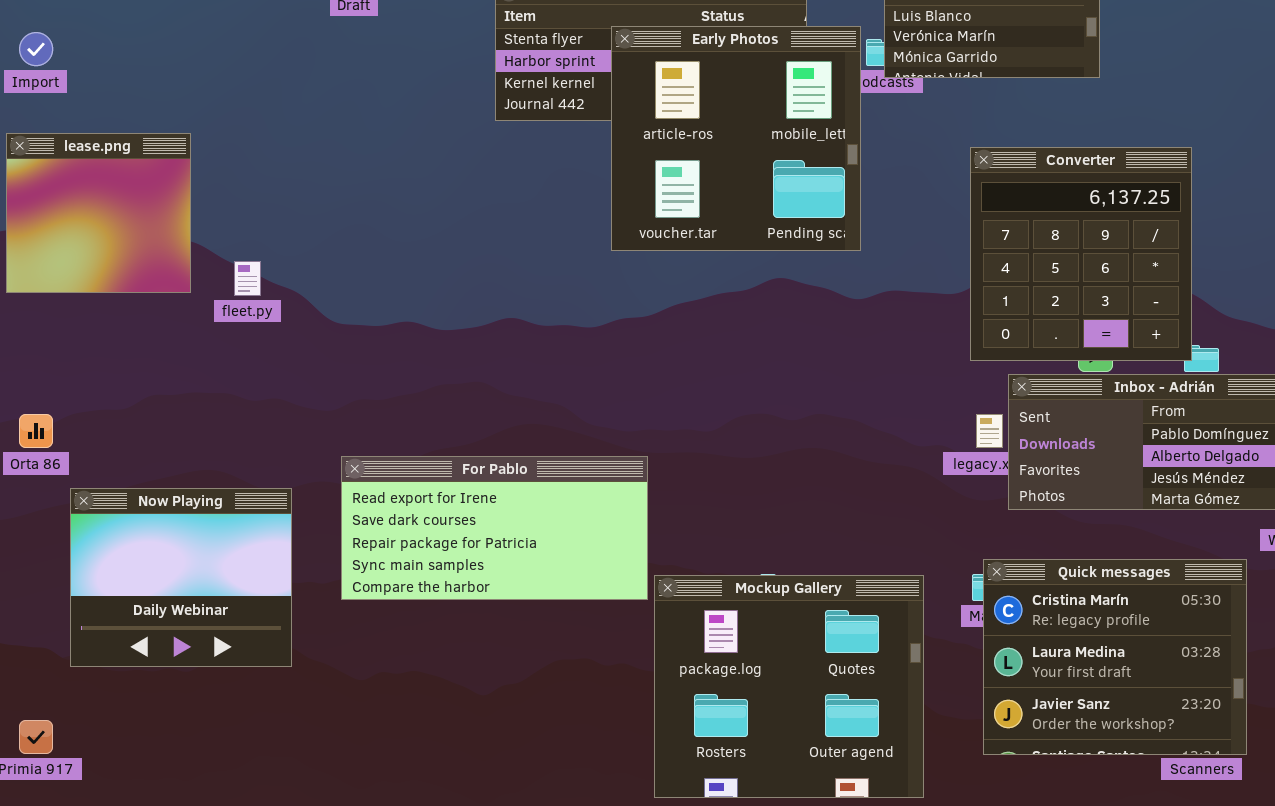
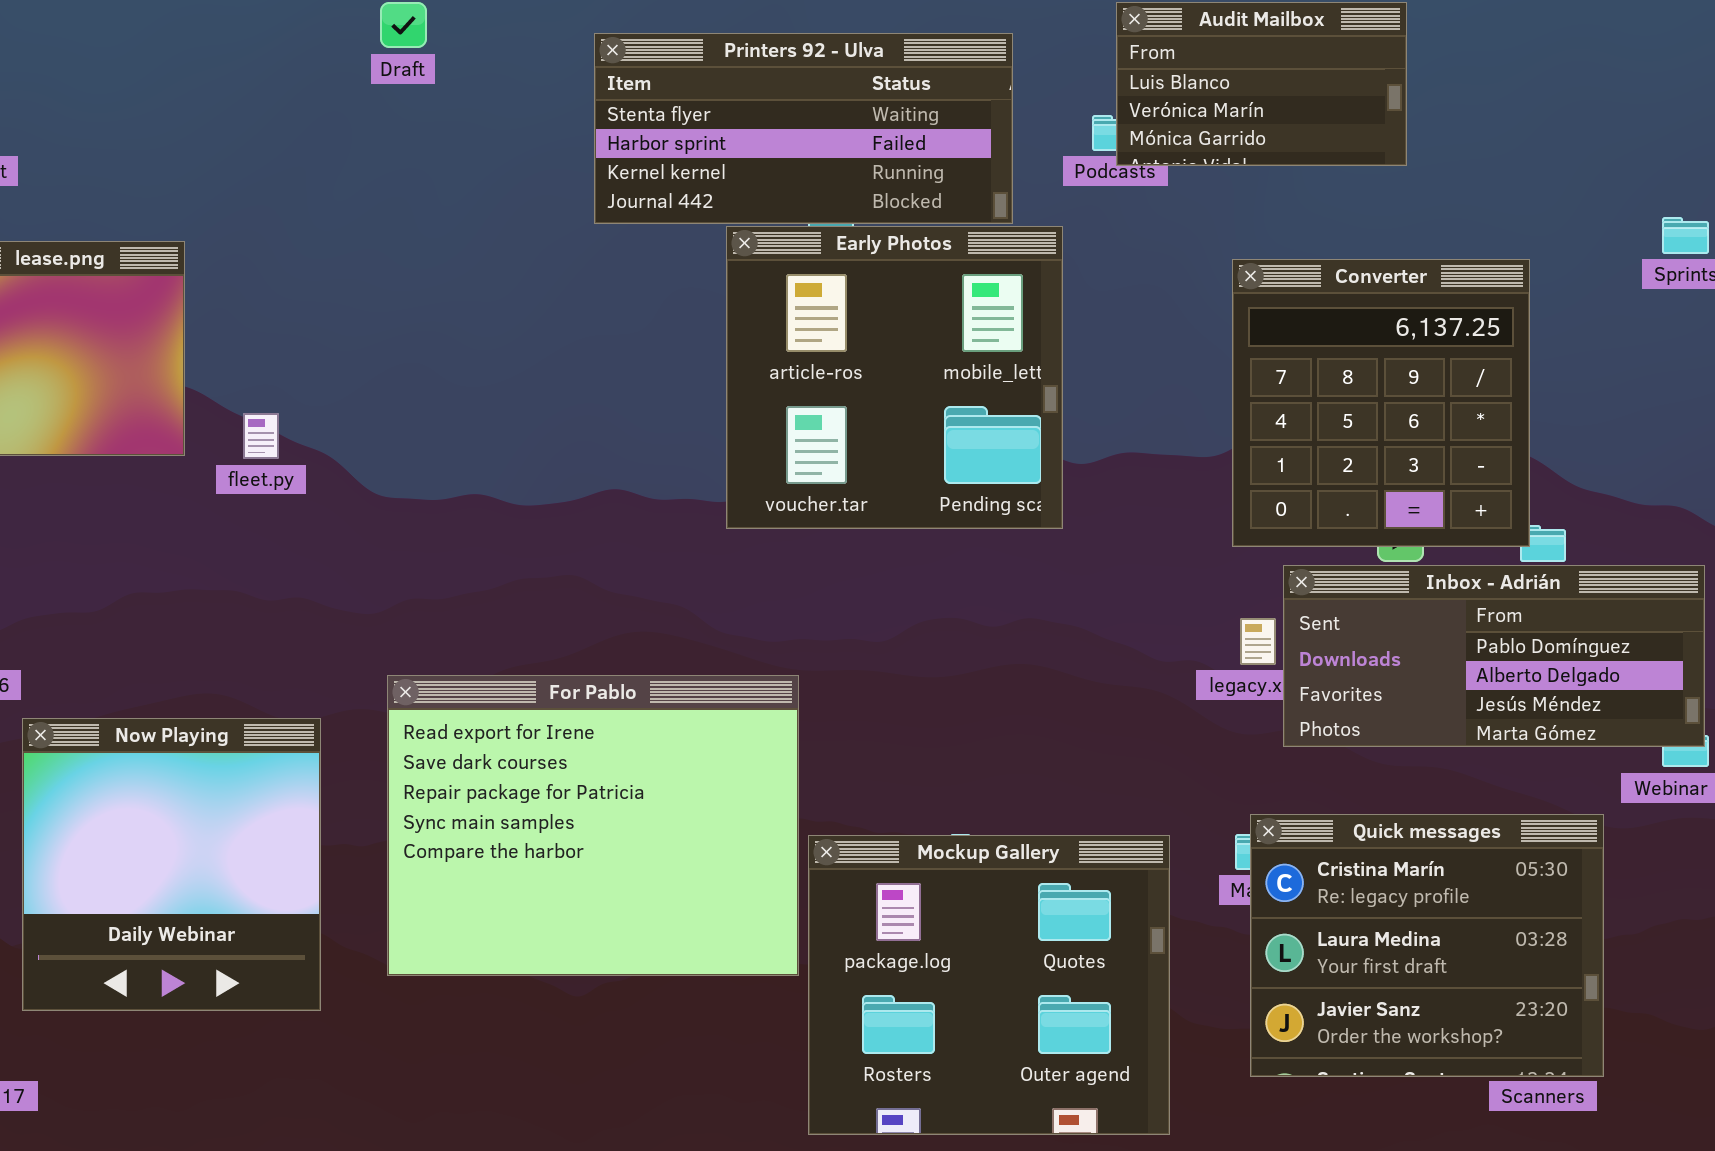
Early Photos: [611,26,861,251] -> [726,226,1063,529], moved
For Pablo: [341,456,648,600] -> [387,675,799,976], resized
Now Playing: [70,488,292,667] -> [22,718,321,1011], resized

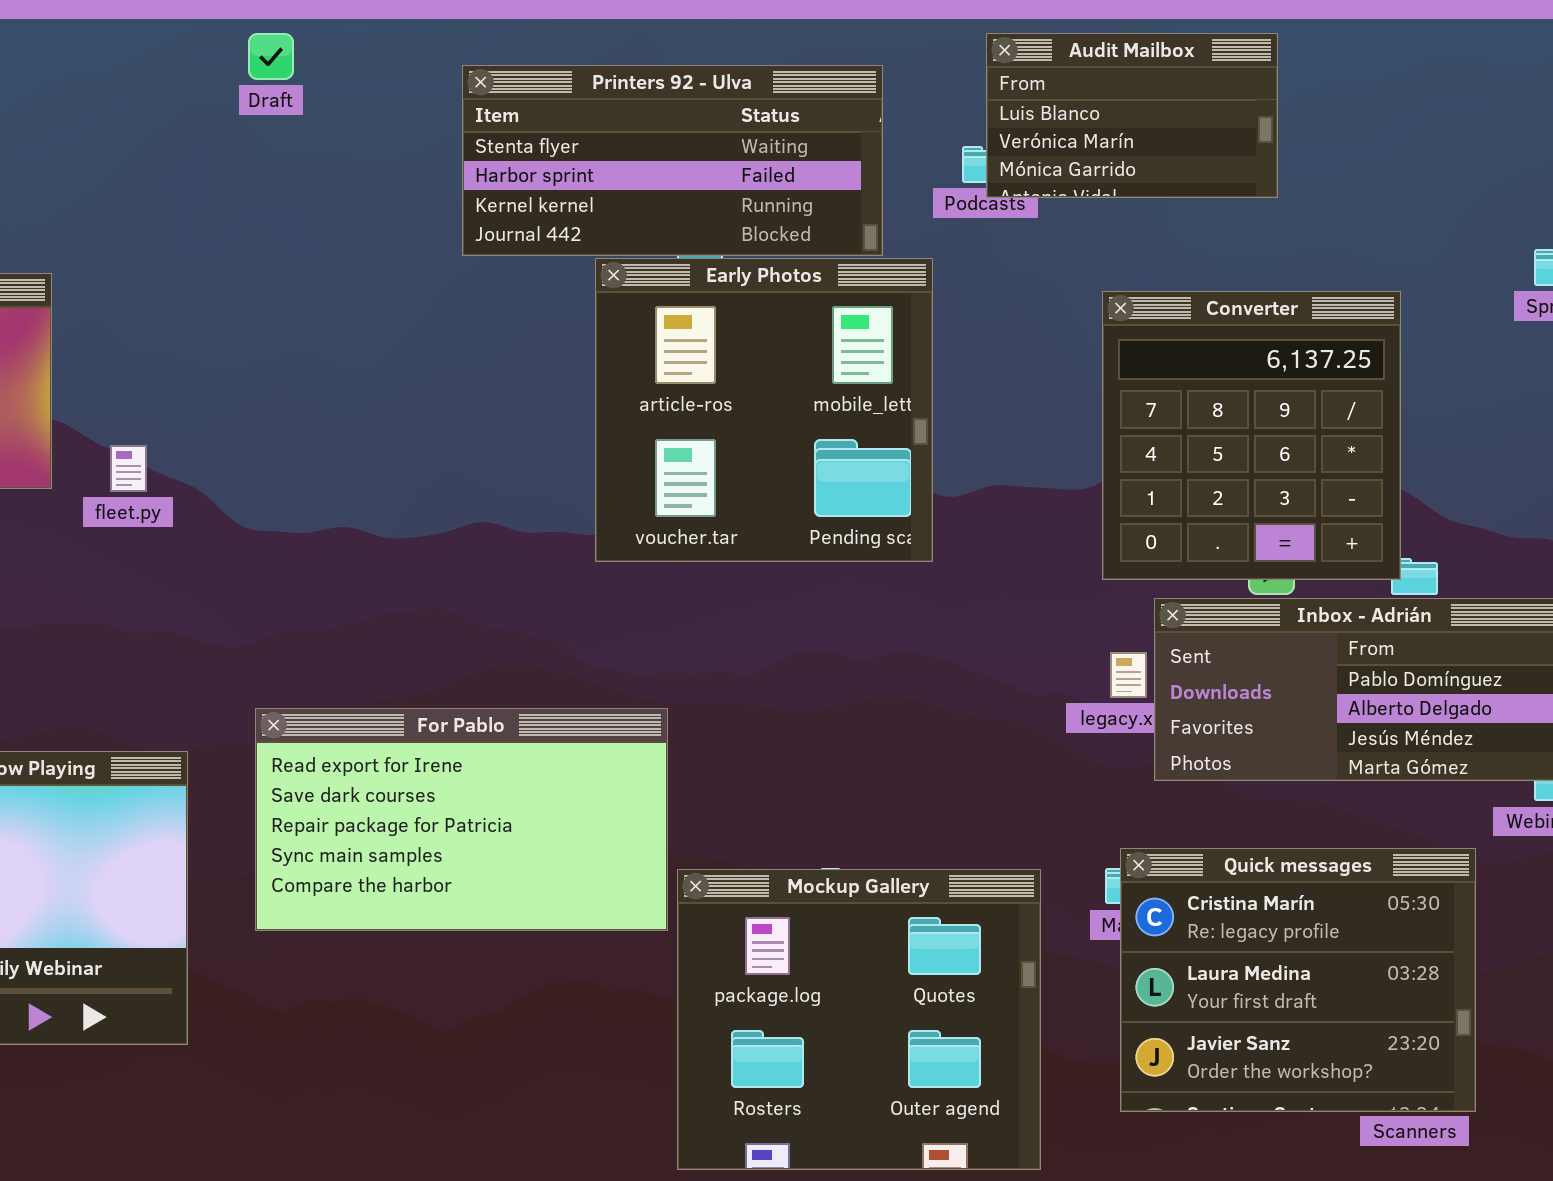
For Pablo: [387,675,799,976] -> [255,708,668,931], resized

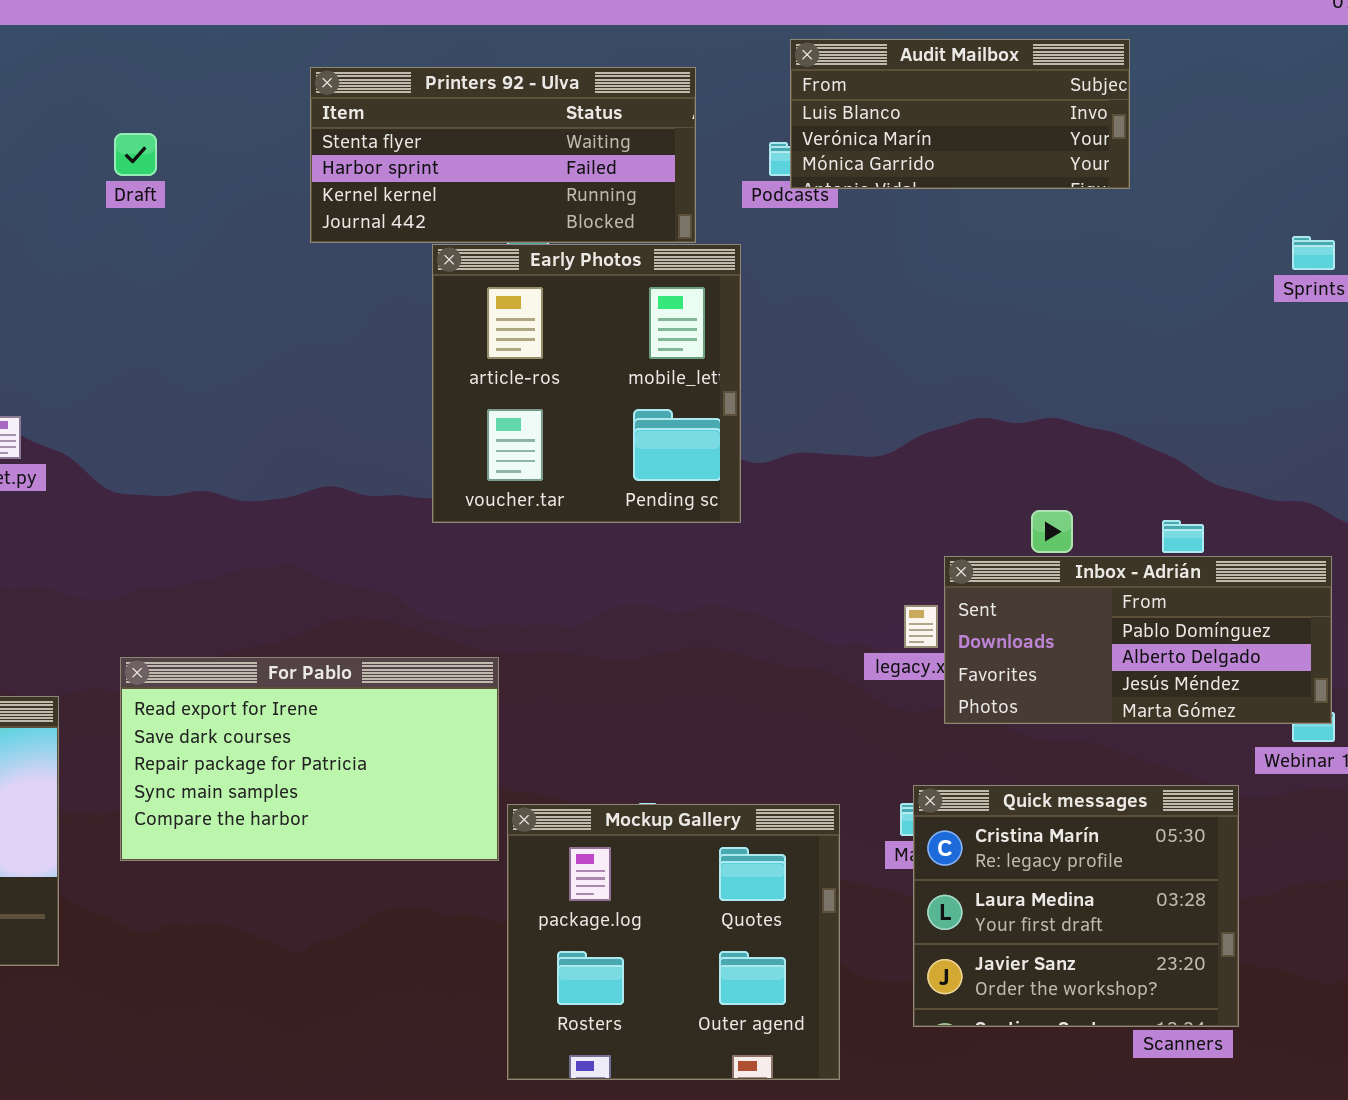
Draft: [248,33,294,80] -> [114,133,157,176], moved
Audit Mailbox: [986,33,1278,198] -> [790,39,1130,189], resized
Converter: [1102,291,1401,580] -> none, closed

